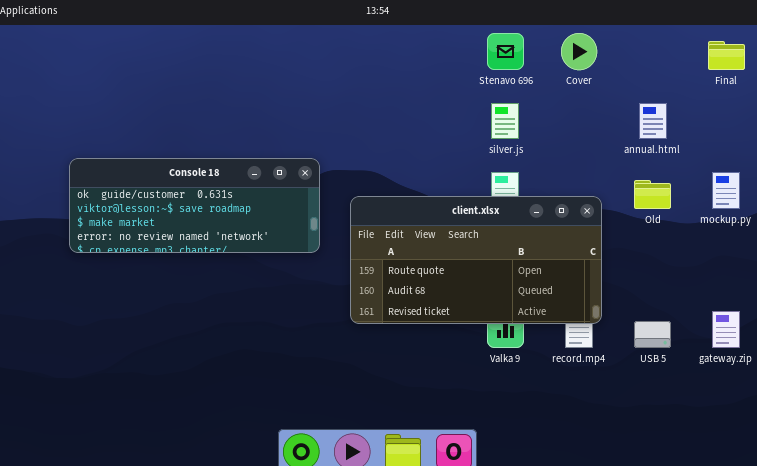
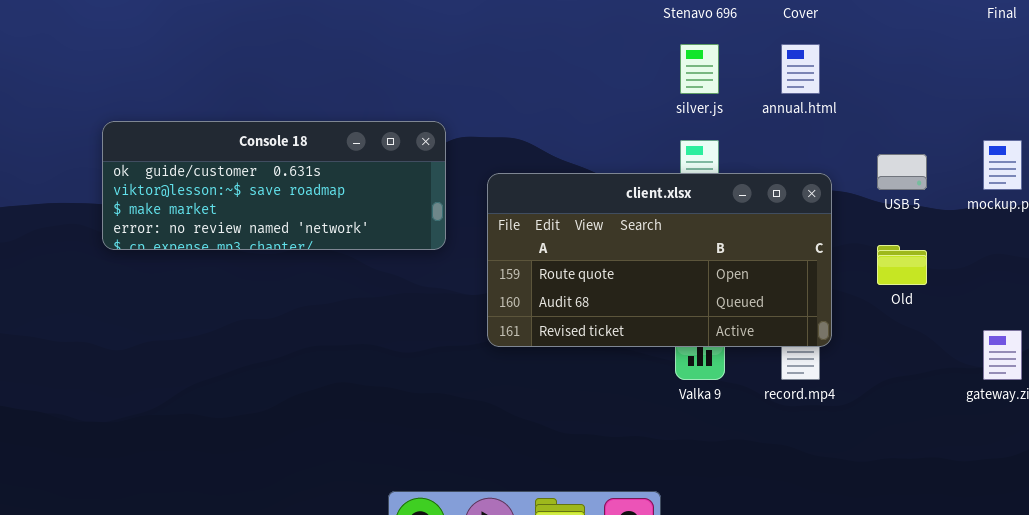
annual.html: [639,103,667,139] -> [781,44,820,94], moved
Old: [634,180,671,209] -> [877,245,927,285], moved
USB 5: [634,321,671,348] -> [877,154,927,190], moved

